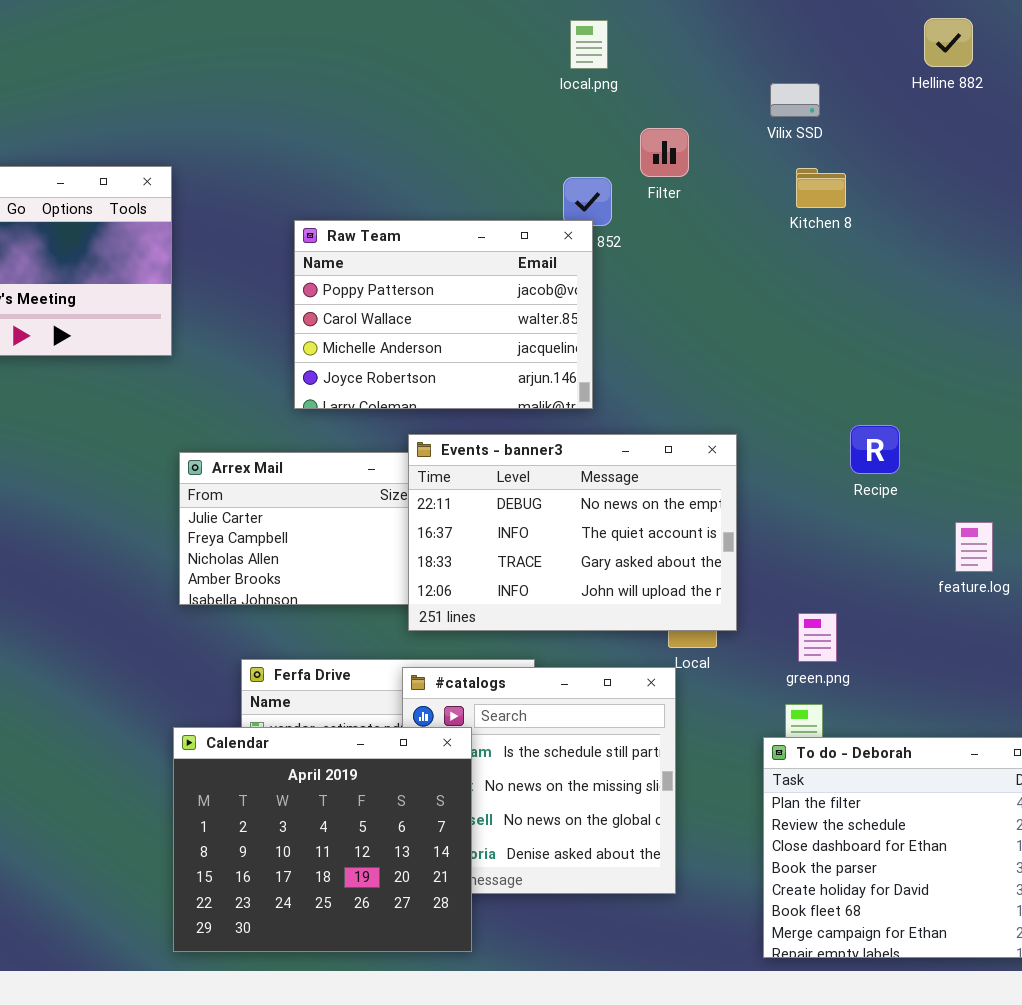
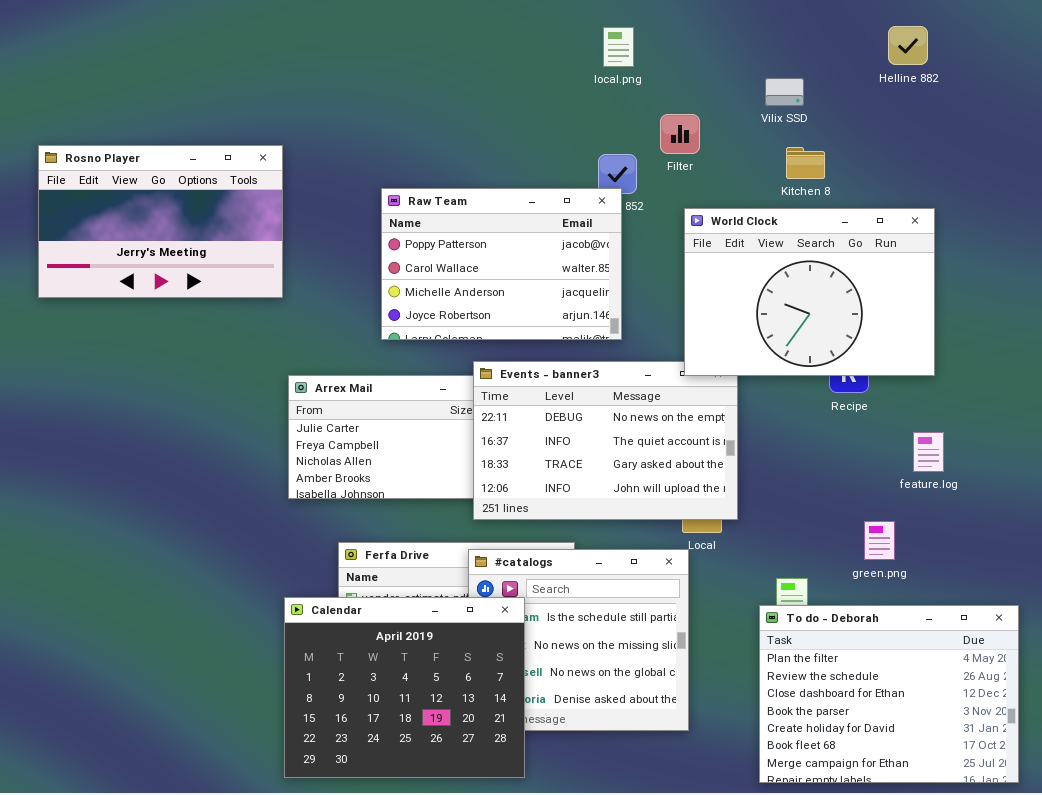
World Clock: none -> [684,208,935,376], opened
green.png: [798,613,837,662] -> [864,521,895,560], moved

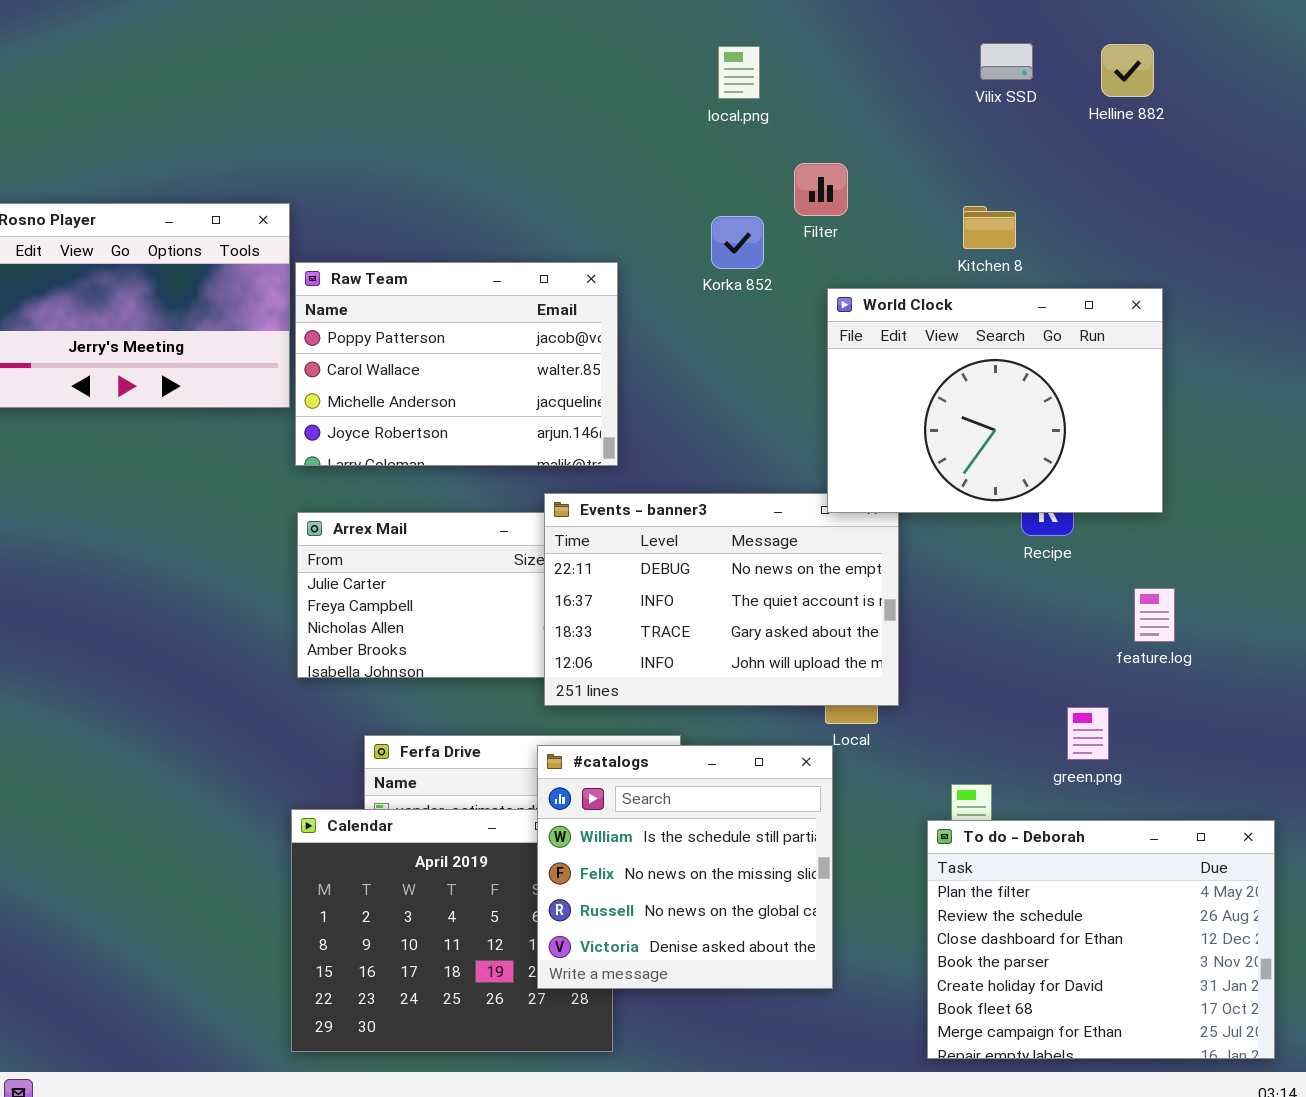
Vilix SSD: [765,78,804,106] -> [980,43,1033,80], moved
Raw Team: [381,188,622,340] -> [295,262,618,466], moved
#catalogs: [468,549,689,731] -> [537,745,833,989], raised

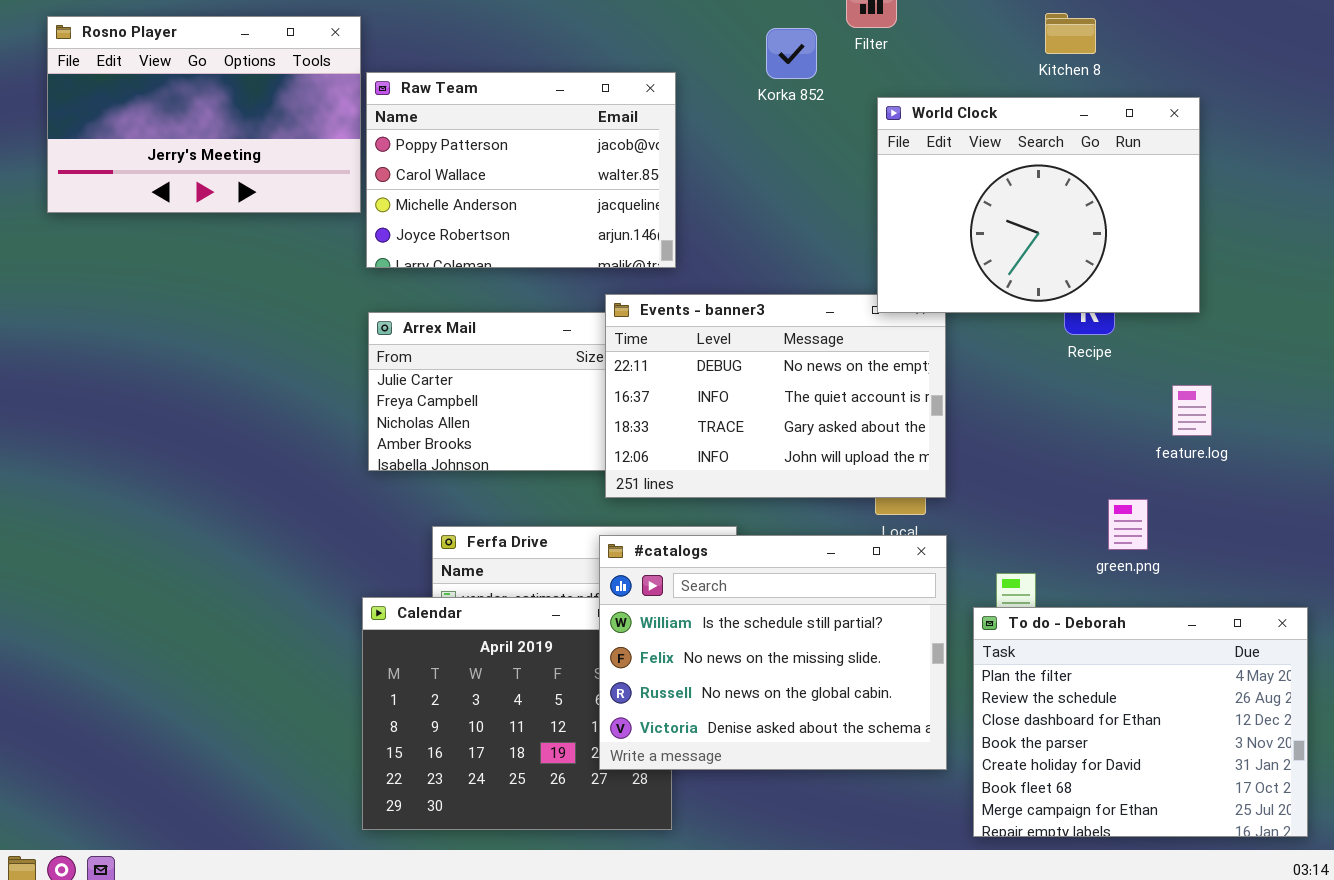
Kitchen 8: [963,206,1016,249] -> [1045,13,1096,54], moved
#catalogs: [537,745,833,989] -> [599,535,947,770], resized

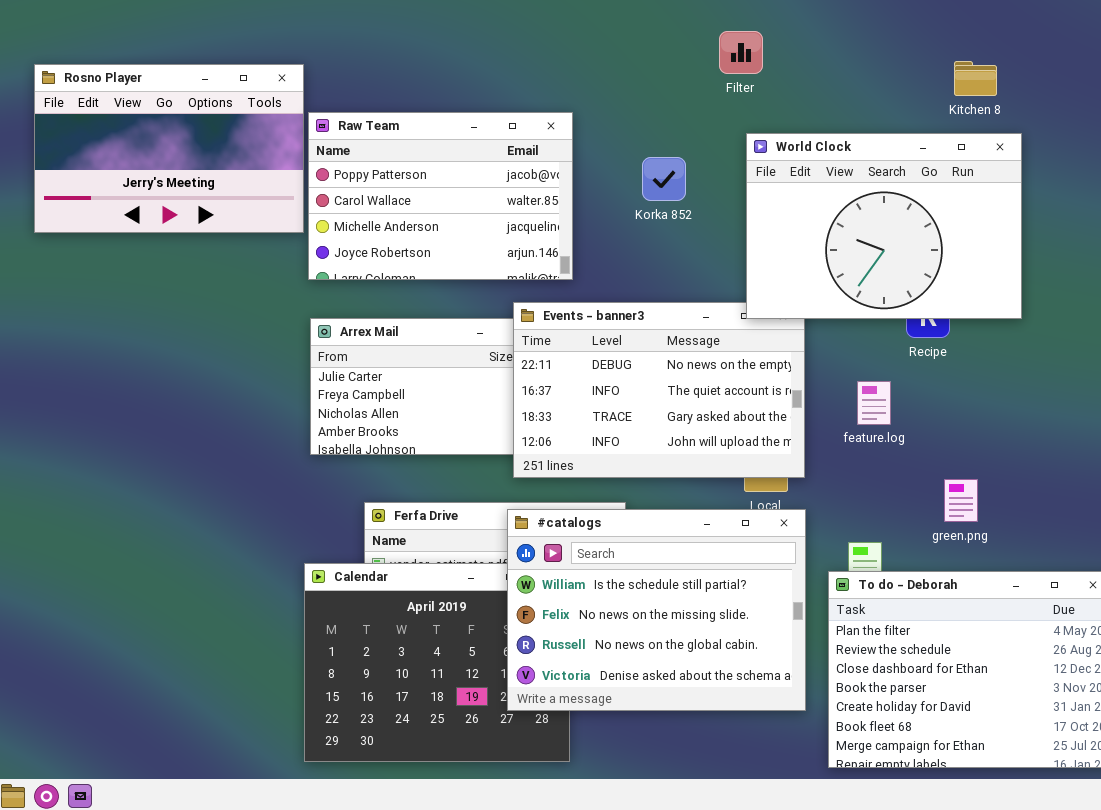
Kitchen 8: [1045,13,1096,54] -> [954,61,997,96], moved
Korka 852: [766,28,817,79] -> [642,157,686,201], moved
feature.log: [1172,385,1212,436] -> [857,381,891,425], moved

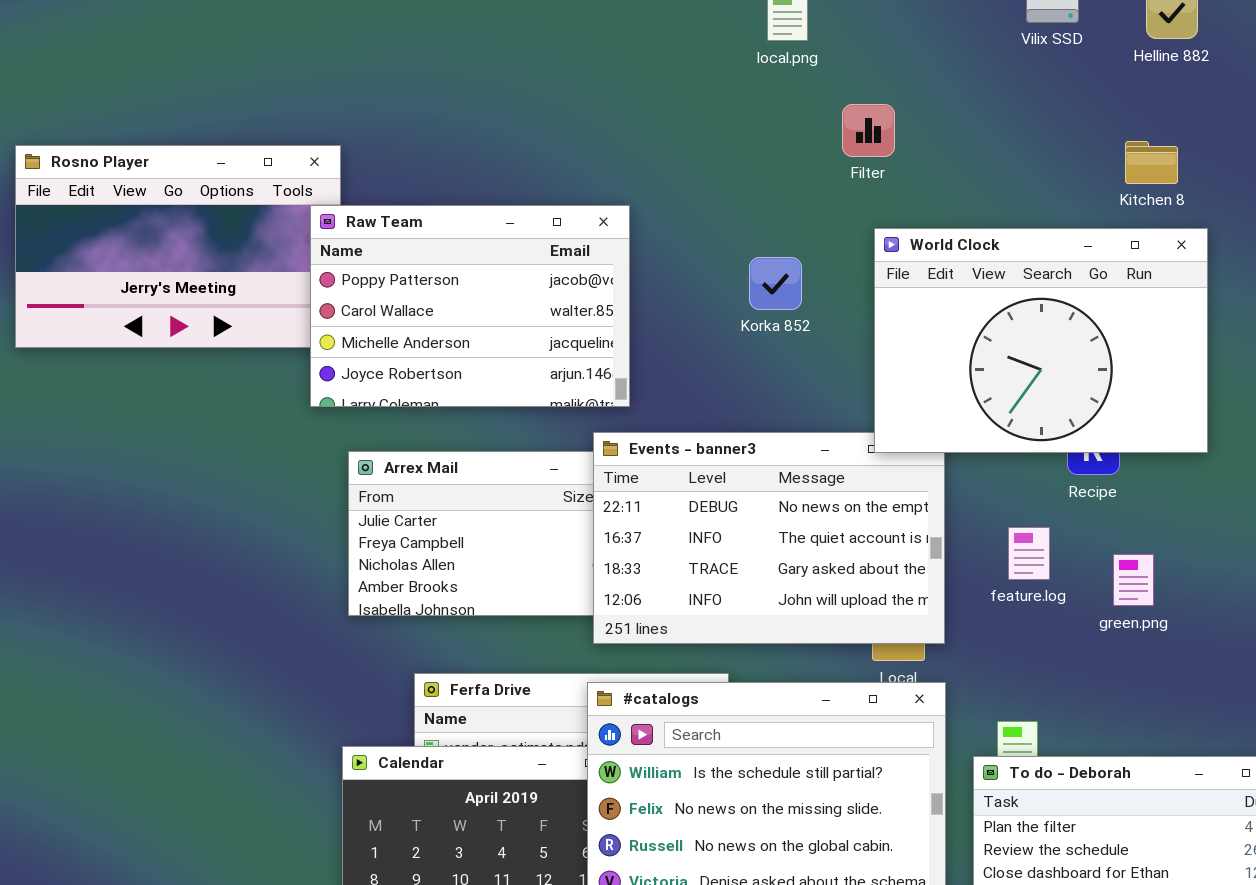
Raw Team: [308,112,573,280] -> [310,205,630,407], moved
green.png: [944,479,978,522] -> [1113,554,1154,606], moved

